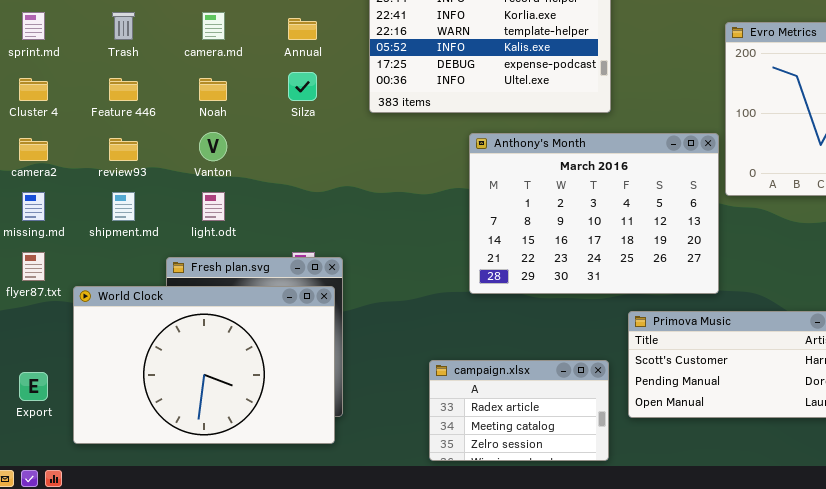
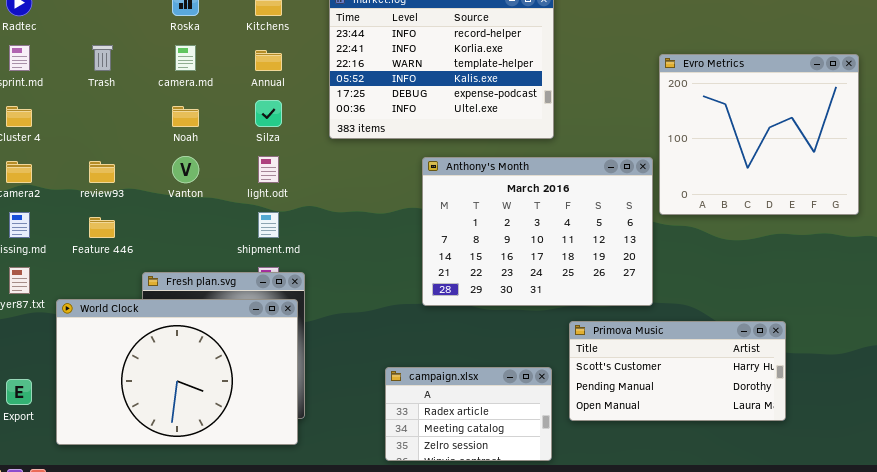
Feature 446: [109,78,138,101] -> [89,217,115,238], moved
shipment.md: [112,192,135,221] -> [258,212,279,238], moved
light.odt: [202,192,225,221] -> [258,156,279,183], moved

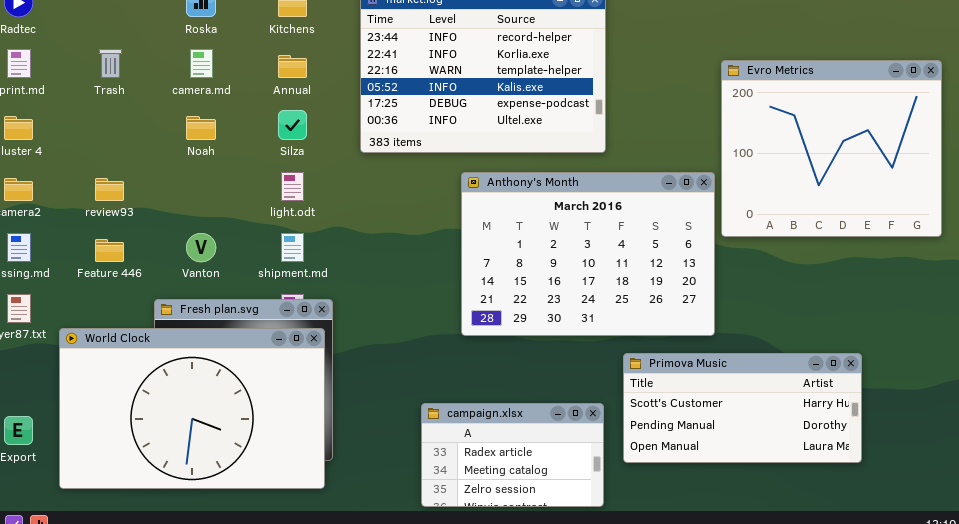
Vanton: [172,156,199,183] -> [186,233,216,262], moved

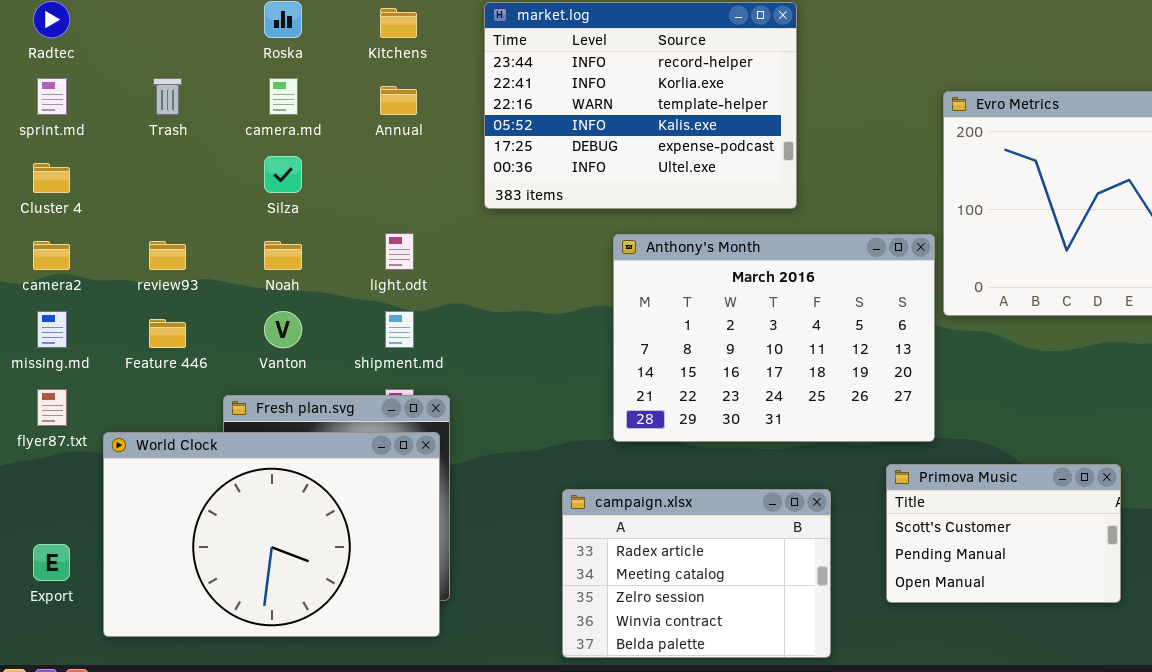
Silza: [278,110,307,140] -> [264,156,302,193], moved
Noah: [186,116,216,140] -> [264,241,302,270], moved
Primova Music: [623,353,862,463] -> [886,464,1121,603], resized
campaign.xlsx: [421,403,604,507] -> [562,489,831,658], resized

